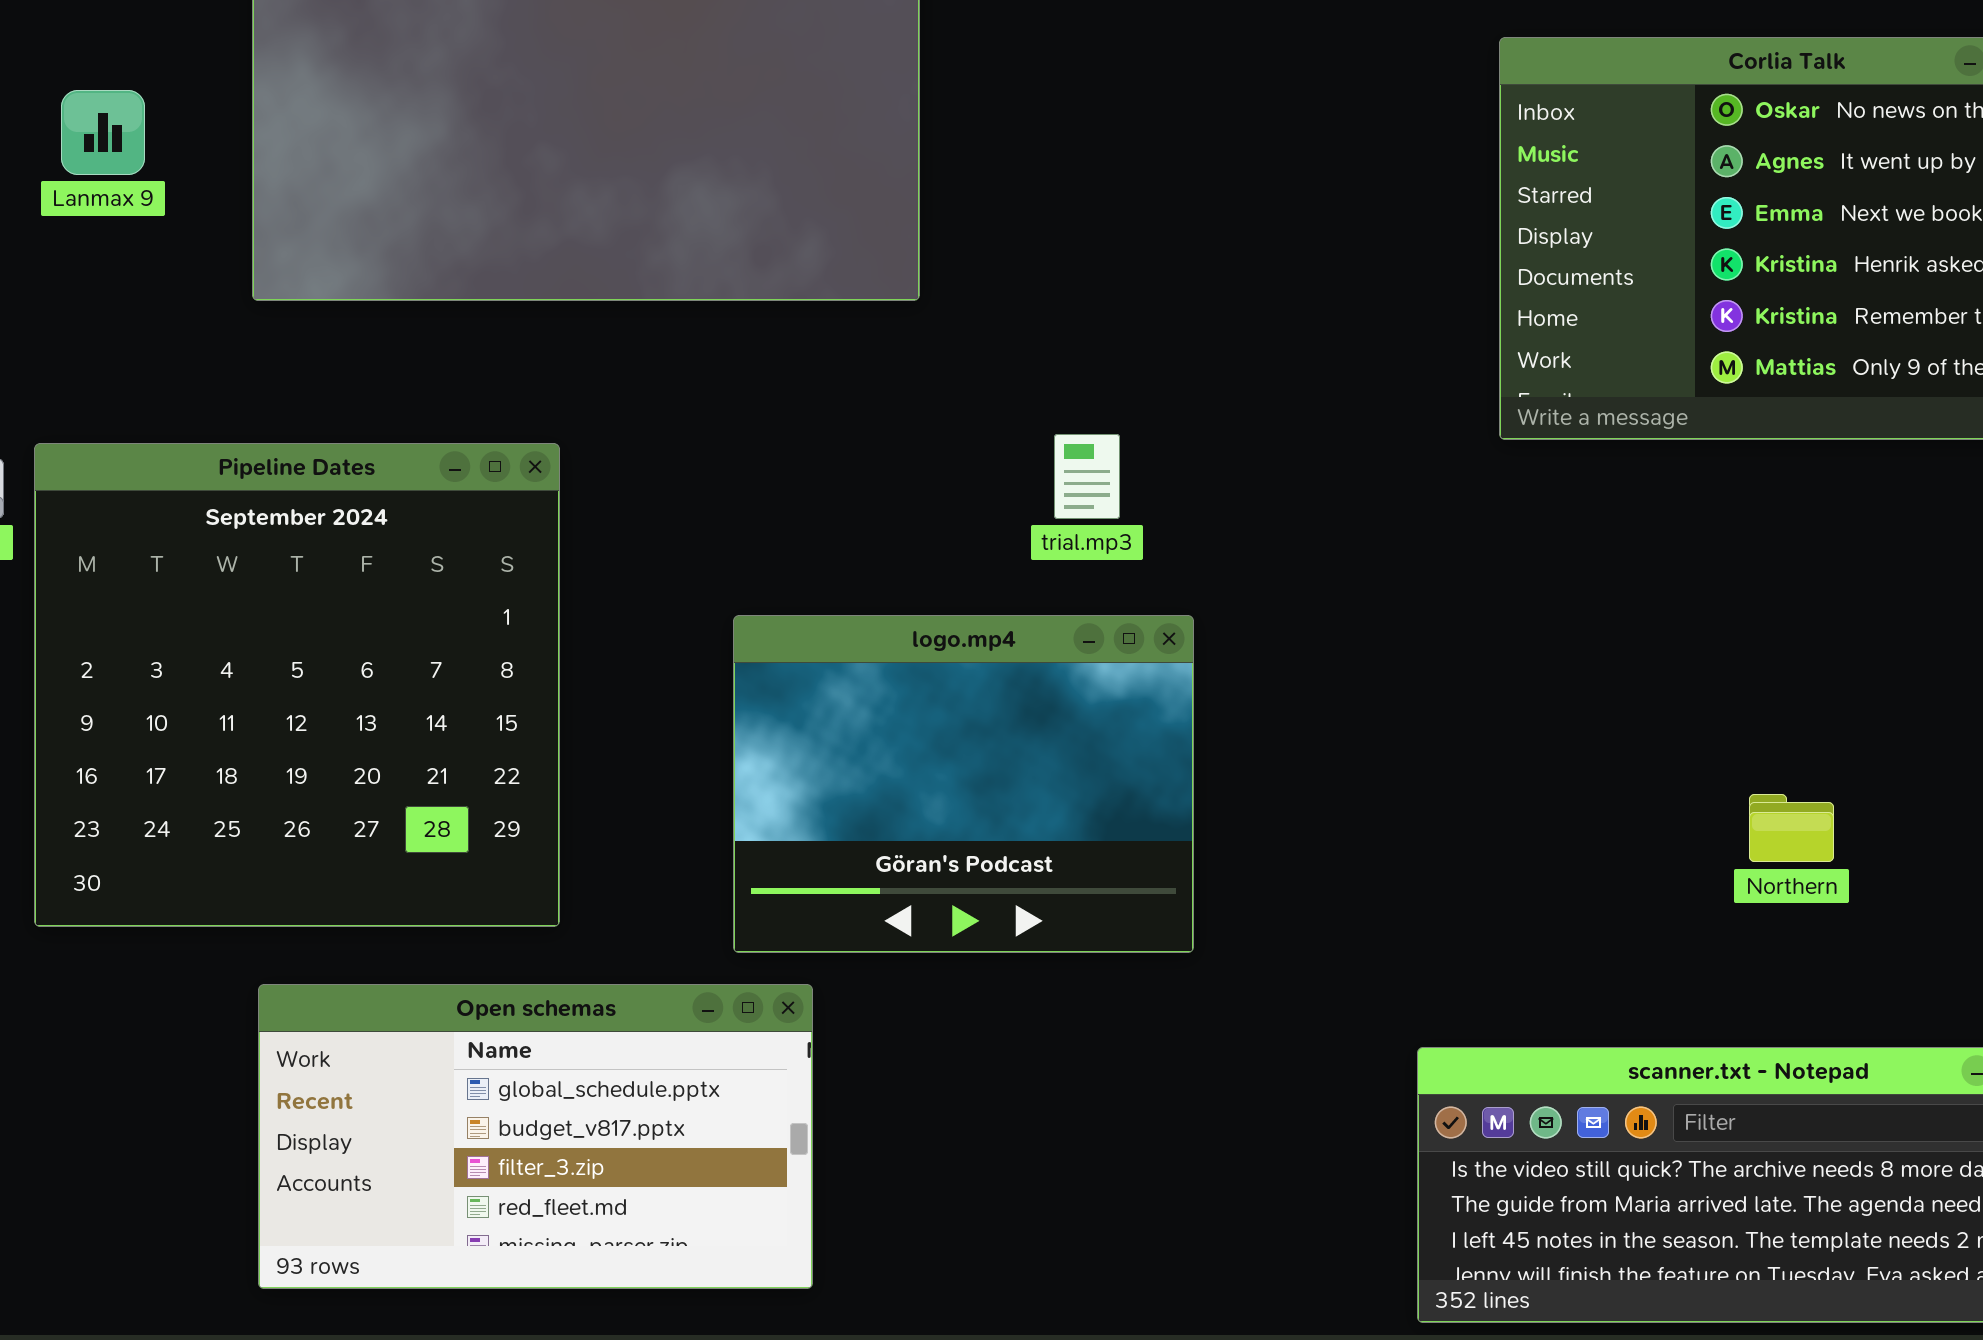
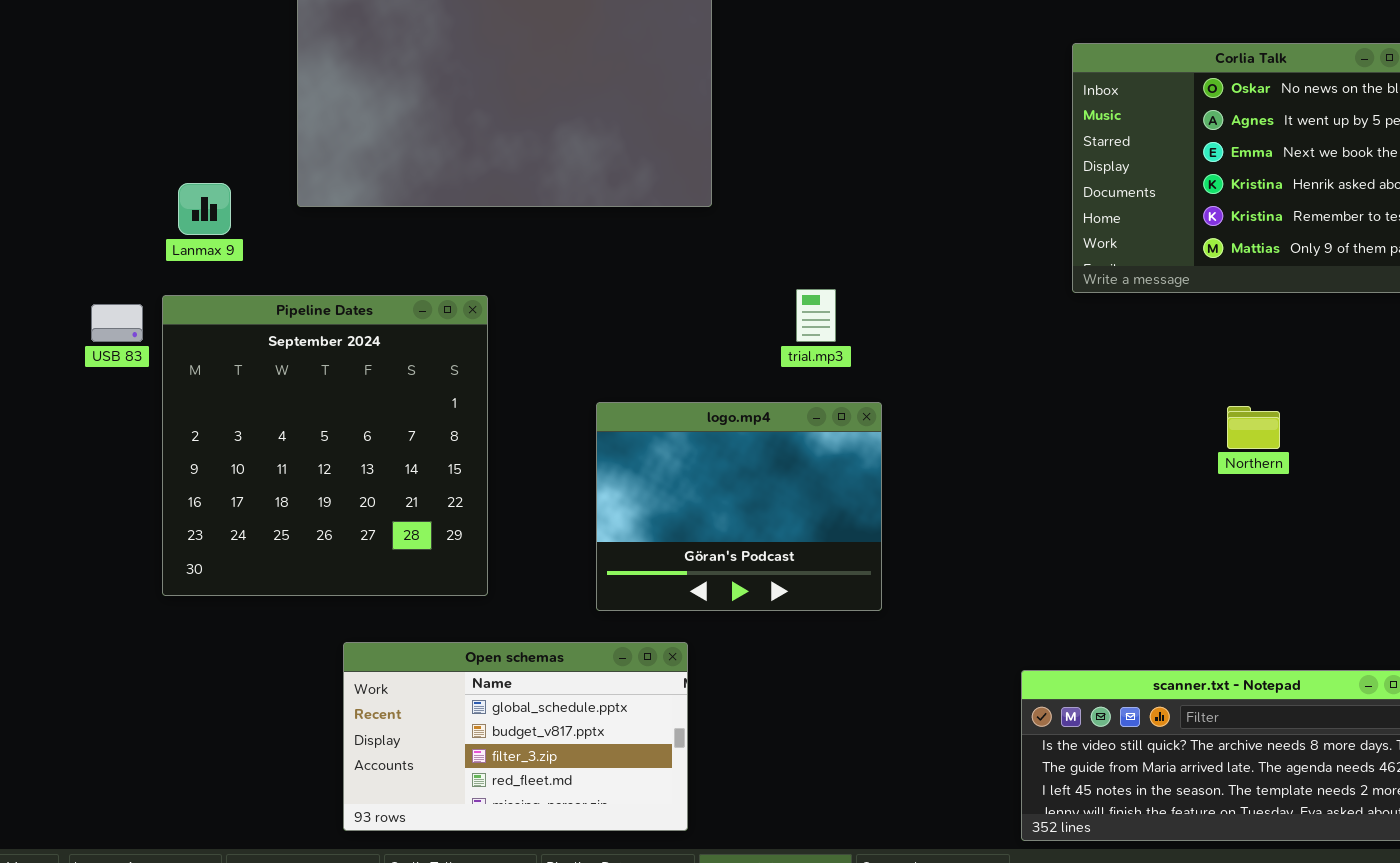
Lanmax 9: [61,90,145,175] -> [178,183,231,235], moved
Northern: [1749,794,1834,862] -> [1227,406,1280,449], moved
Open schemas: [258,984,813,1289] -> [343,642,688,831], moved

